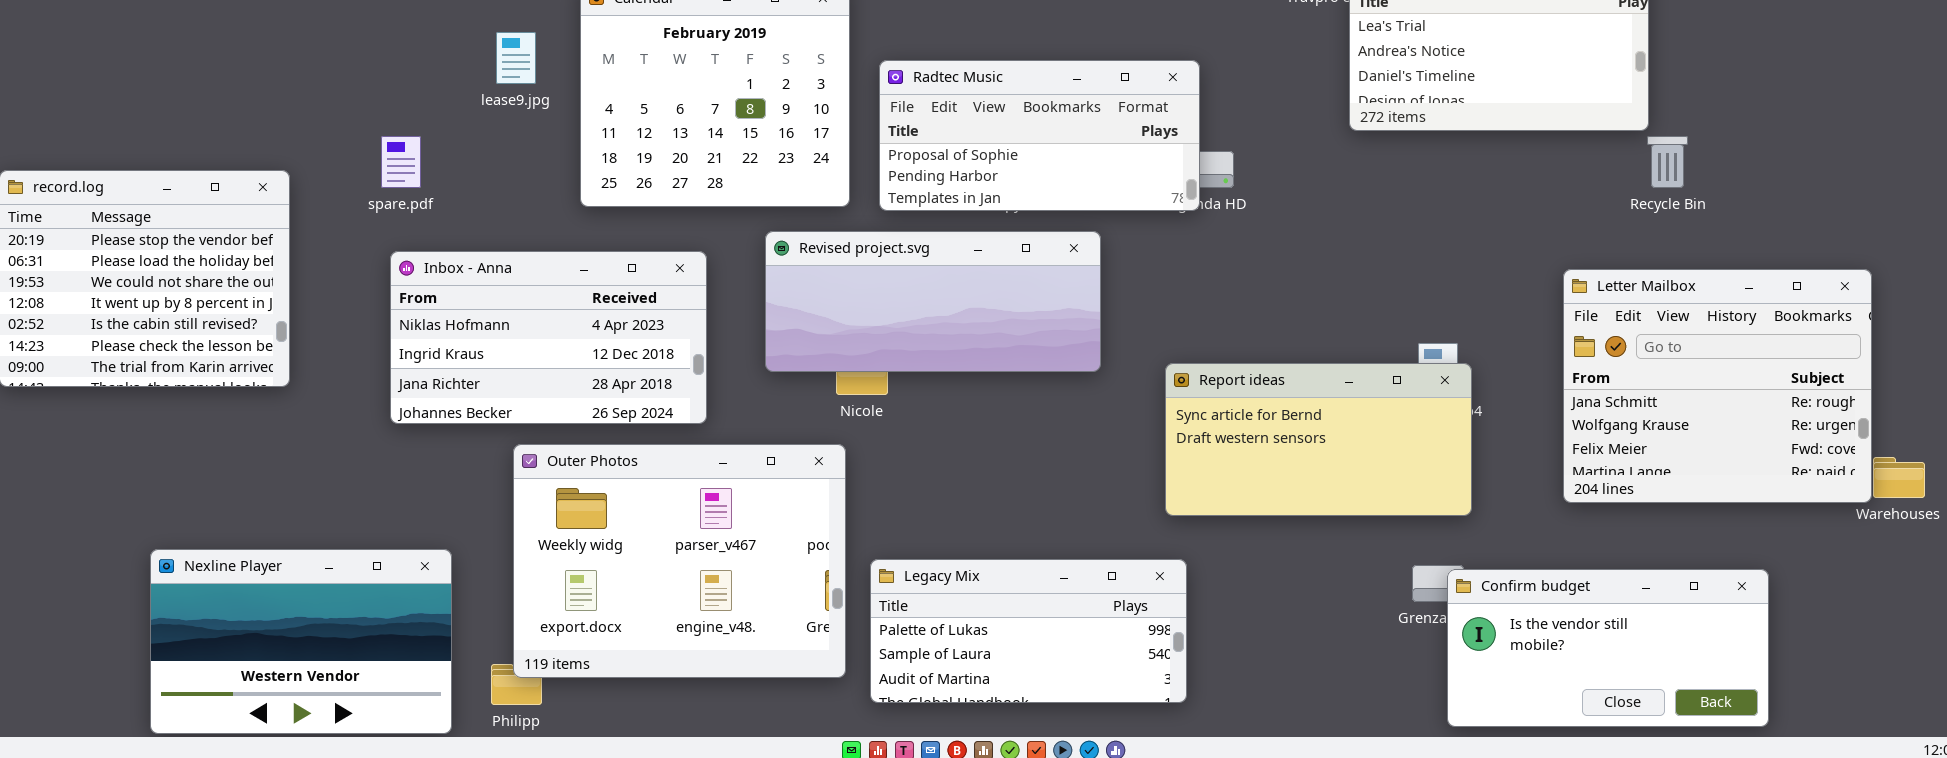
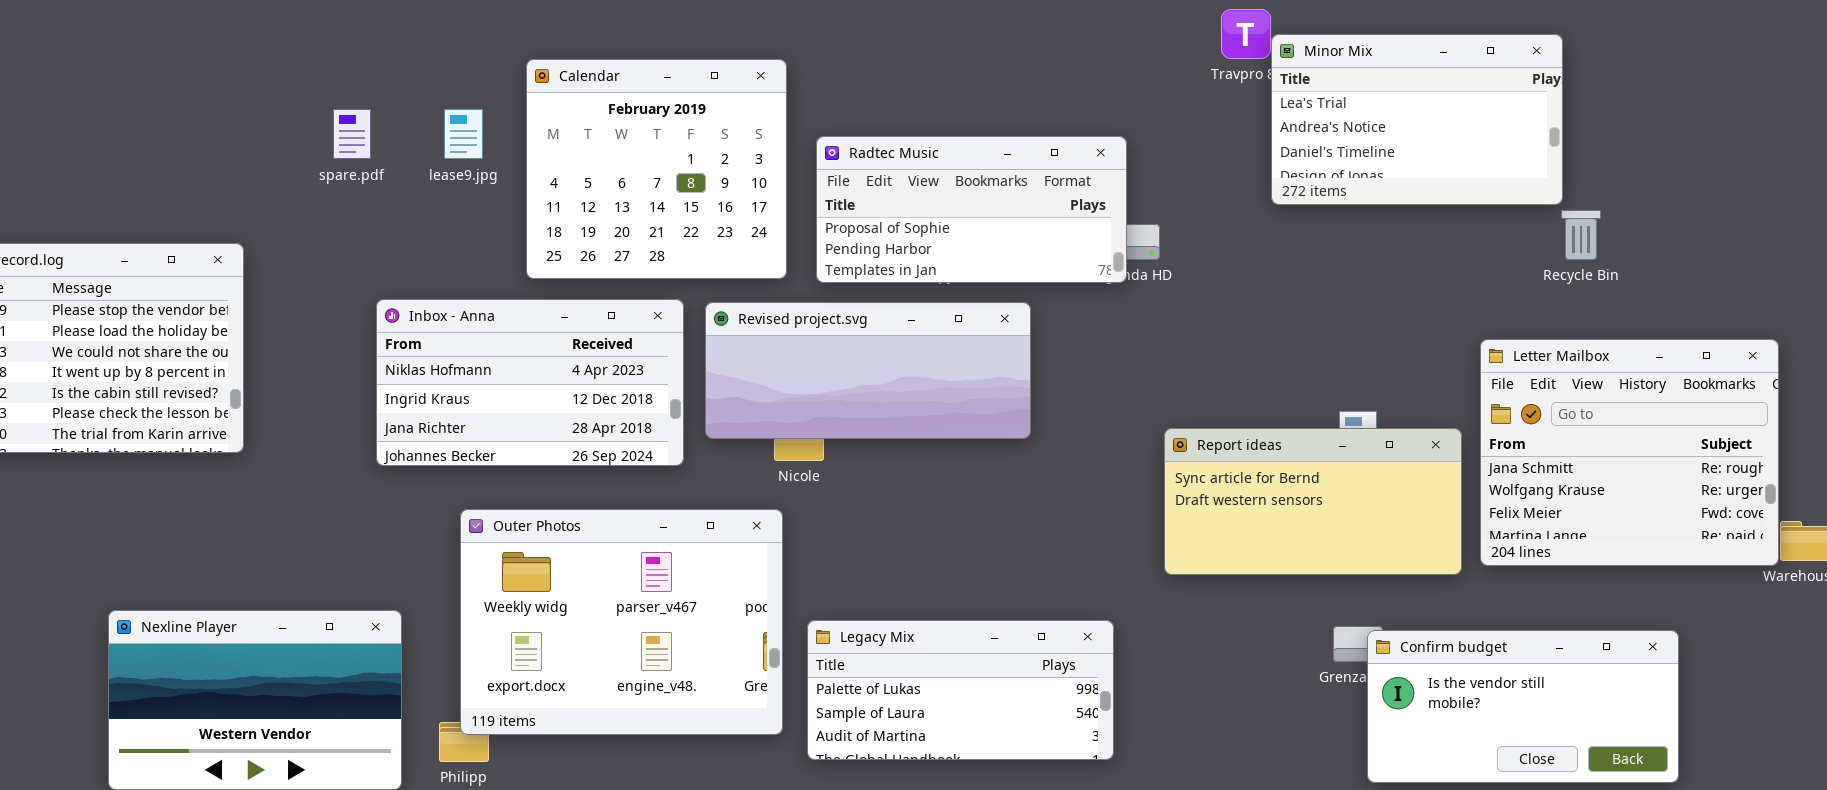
spare.pdf: [381,136,421,188] -> [333,109,371,159], moved
Inbox - Anna: [390,251,707,424] -> [376,299,684,466], moved
Report ideas: [1165,363,1472,516] -> [1164,428,1462,575], moved

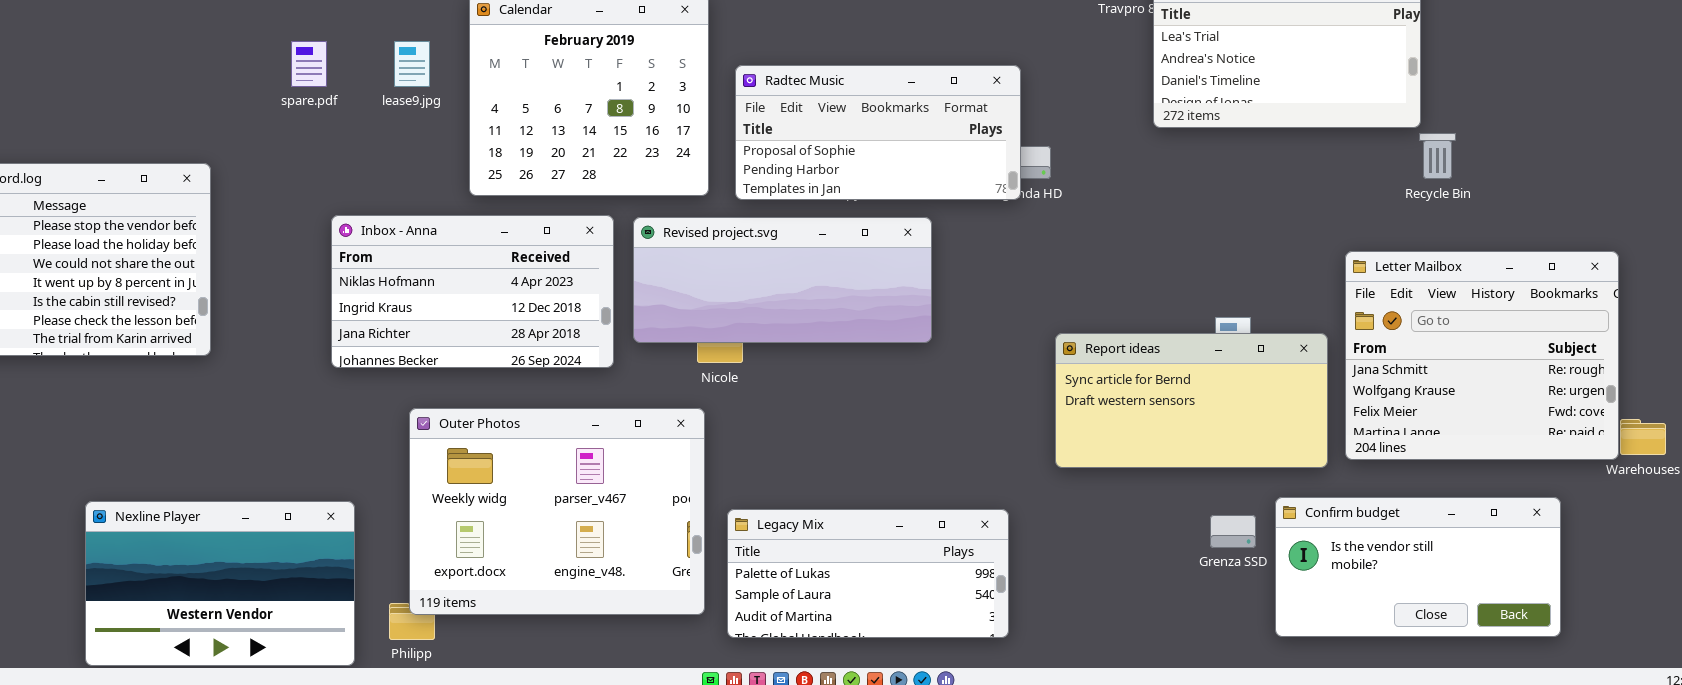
Confirm budget: [1367,630,1679,783] -> [1275,497,1561,637], moved

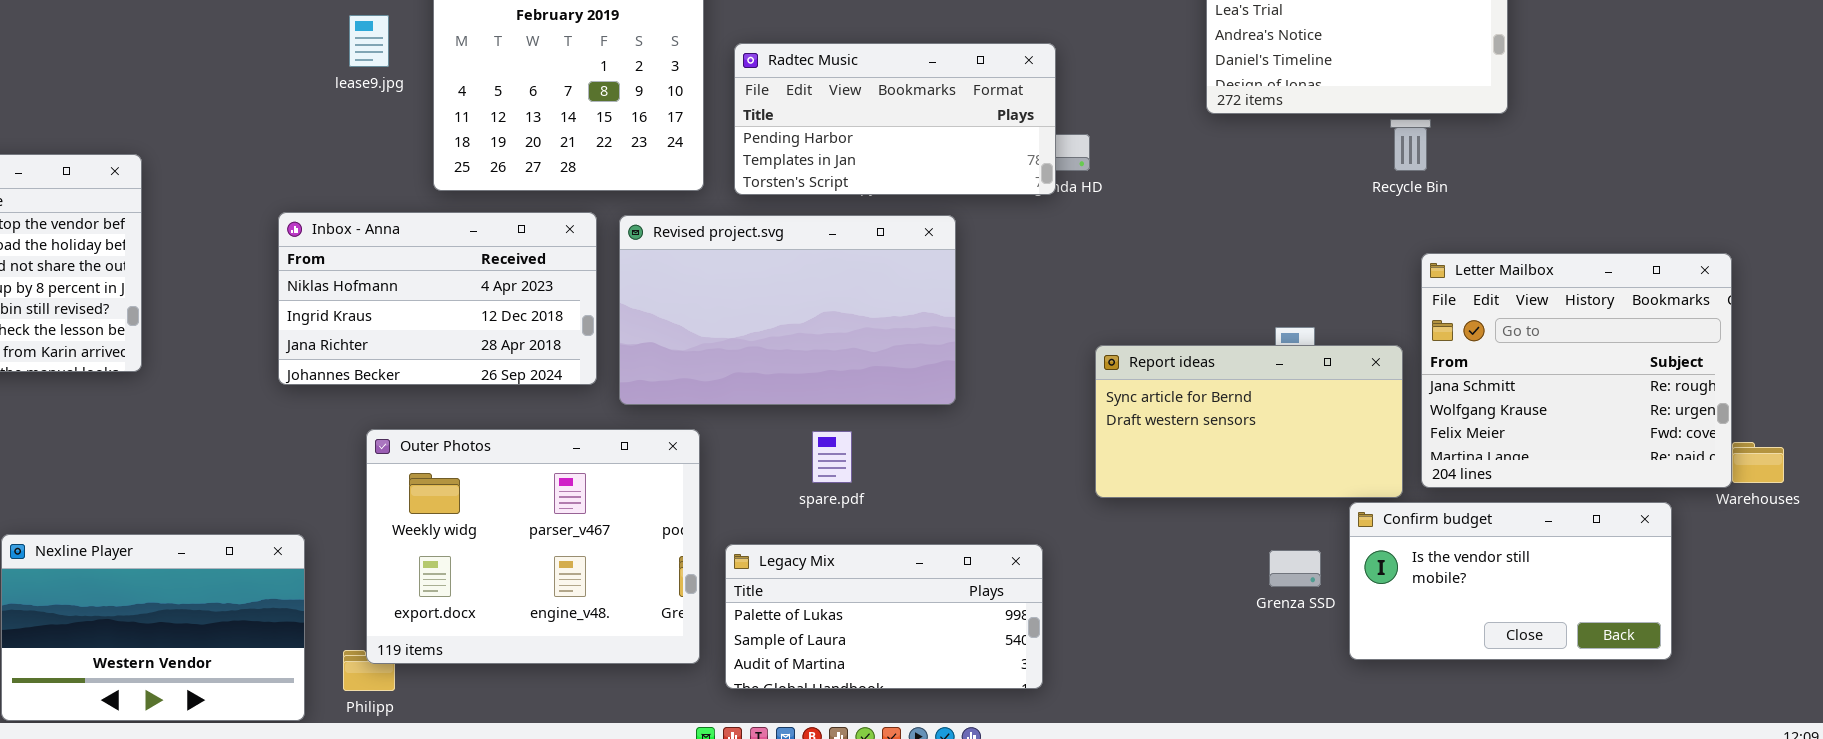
spare.pdf: [291,41,327,87] -> [812,431,852,483], moved
Radtec Music: [735,65,1021,200] -> [734,43,1056,195], scrolled down 1 row
Recycle Bin: [1419,133,1456,179] -> [1390,119,1431,171], moved
Revised project.svg: [633,217,932,343] -> [619,215,956,405], resized
Confirm budget: [1275,497,1561,637] -> [1349,502,1672,660], moved

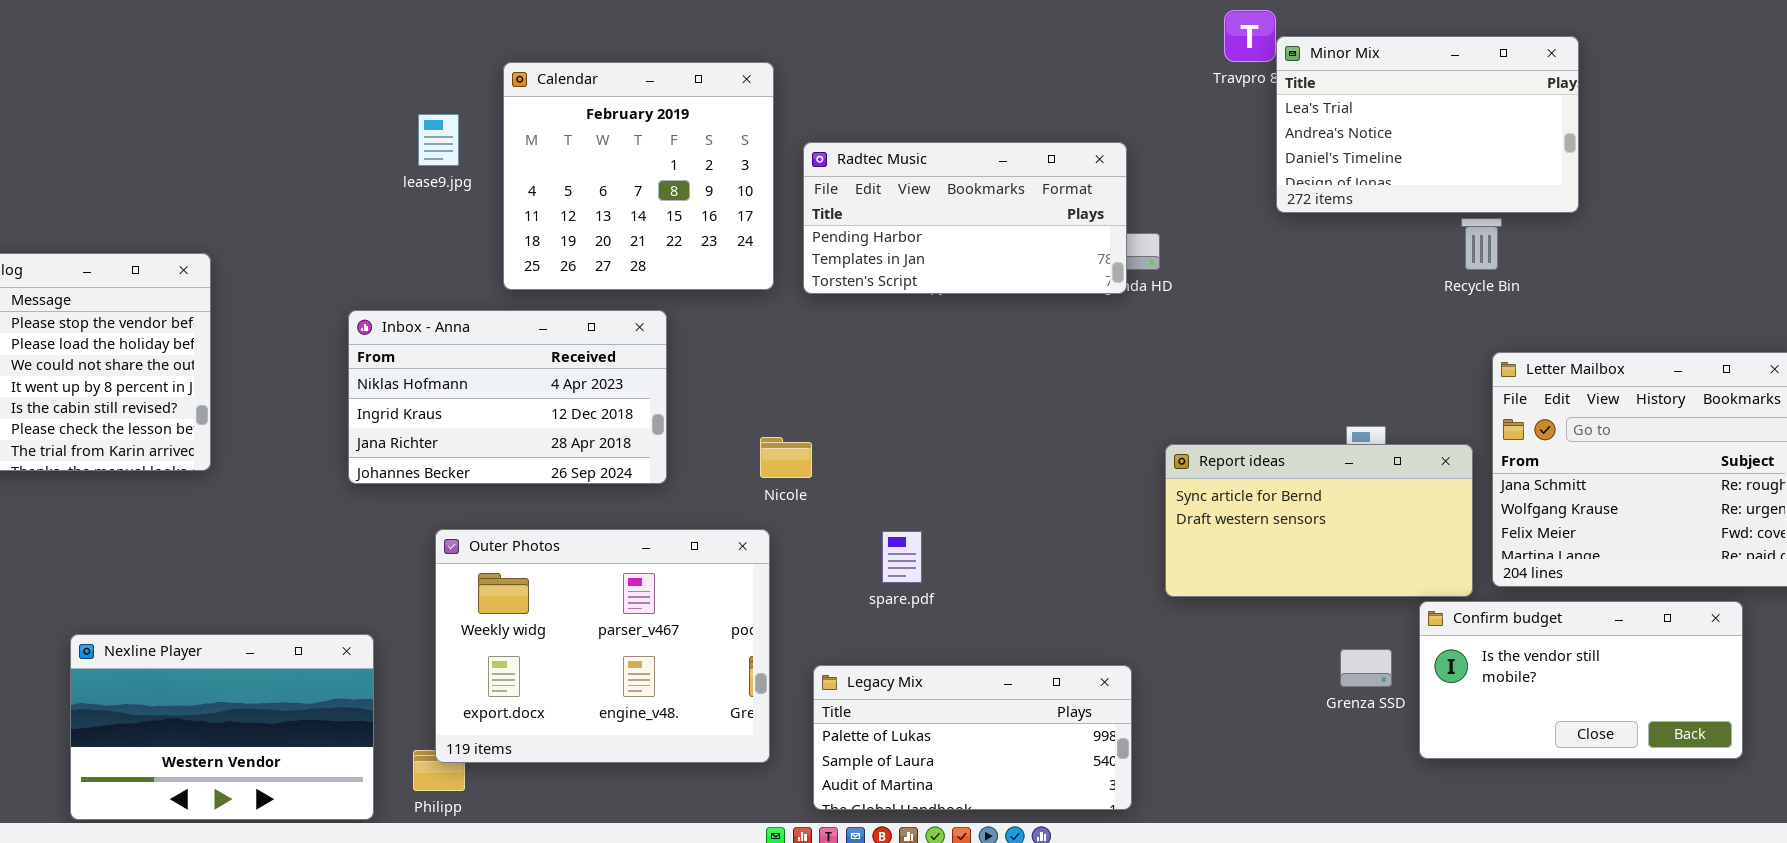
Revised project.svg: [619,215,956,405] -> none, closed
Legacy Mix: [725,544,1043,689] -> [813,665,1132,810], moved

